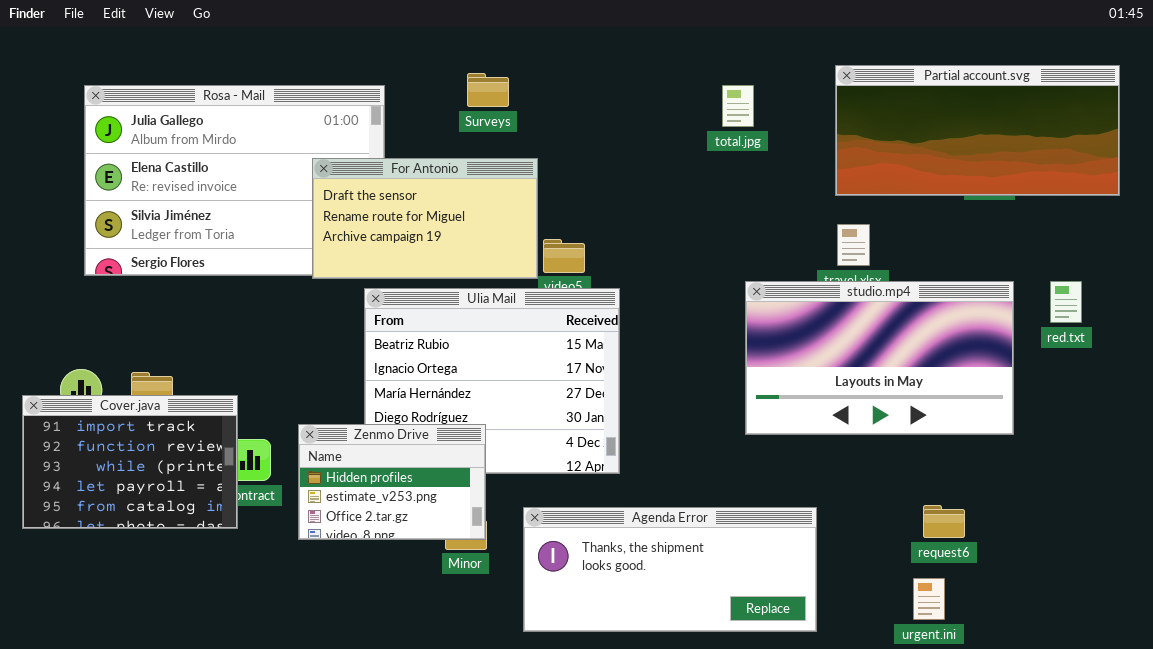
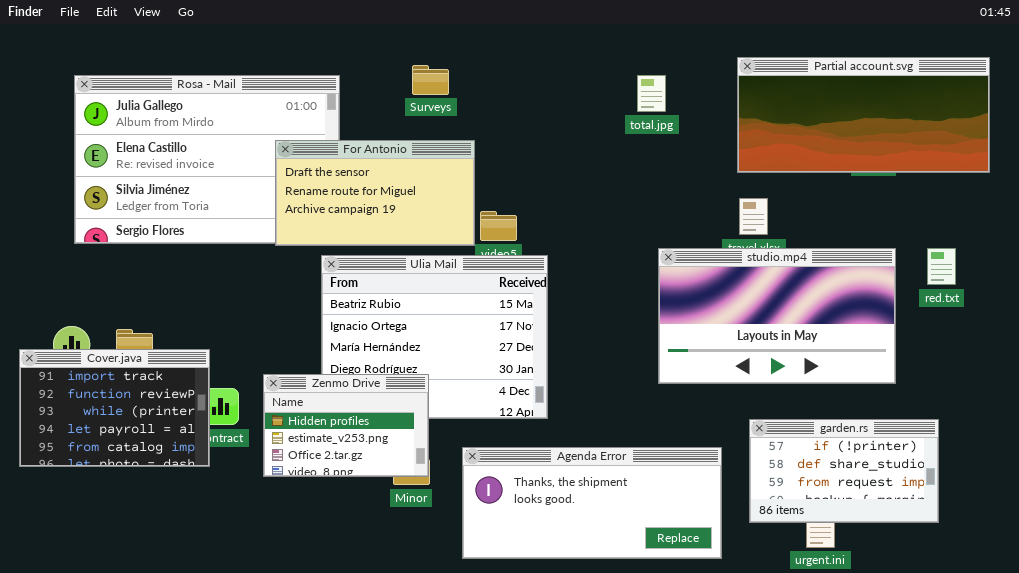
garden.rs: none -> [749,419,939,523], opened

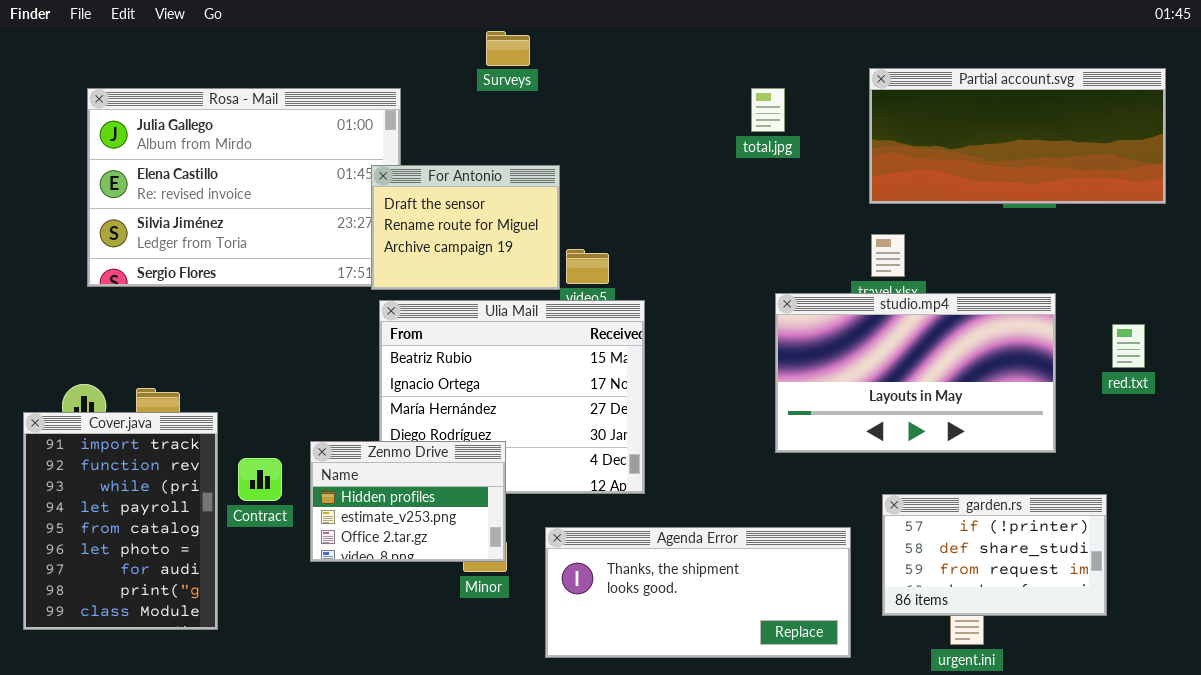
Surveys: [412,65,449,95] -> [486,31,530,66], moved
For Antonio: [275,140,475,246] -> [371,165,560,290], resized
red.txt: [927,248,956,285] -> [1112,324,1145,368], moved
Cover.java: [19,349,210,467] -> [23,412,218,630], resized

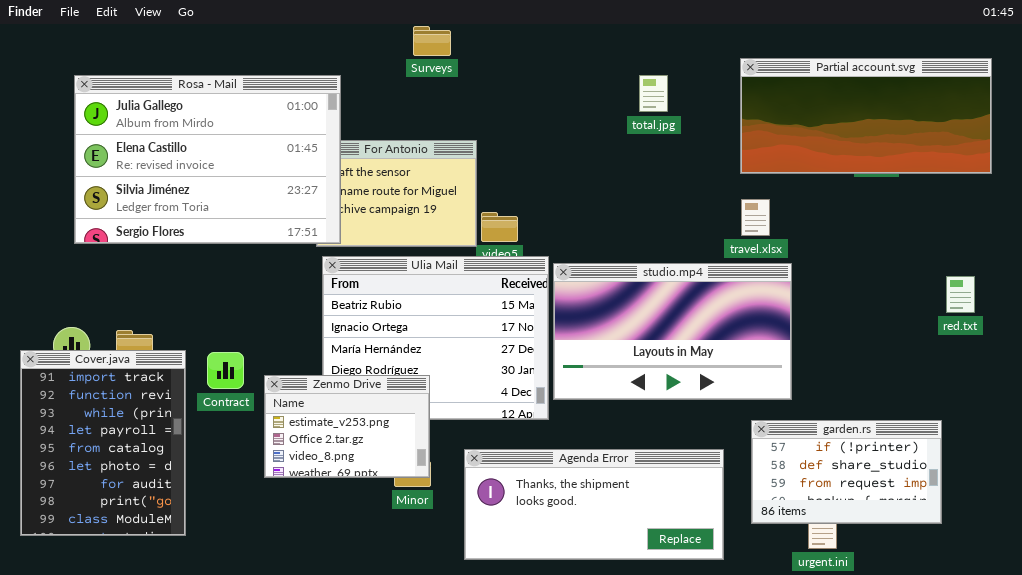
Rosa - Mail: [87,88,401,287] -> [74,75,341,244], raised
studio.mp4: [775,293,1056,453] -> [553,263,792,400], moved
Zenmo Drive: [310,441,506,562] -> [264,375,430,478], scrolled down 1 row
Contract: [238,458,282,501] -> [207,352,244,389], moved

